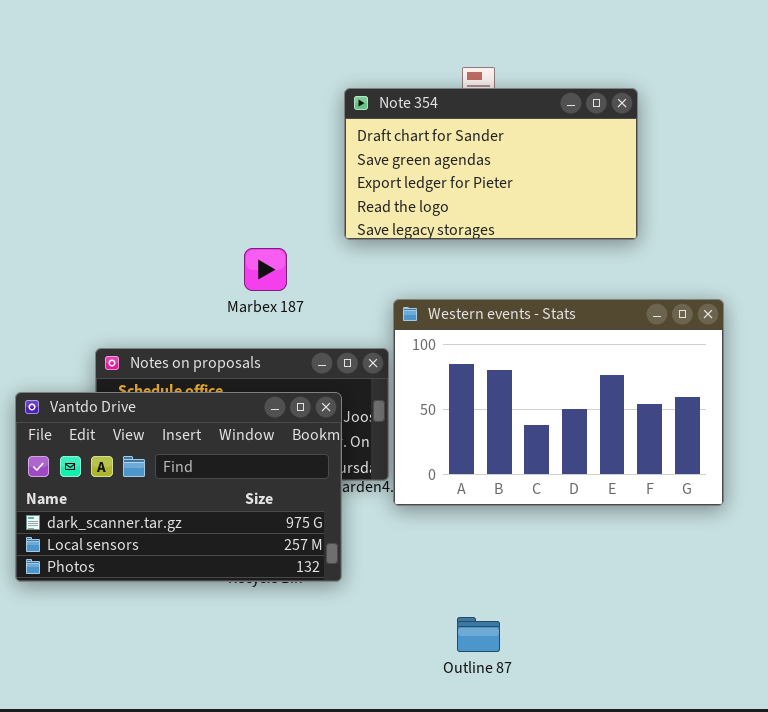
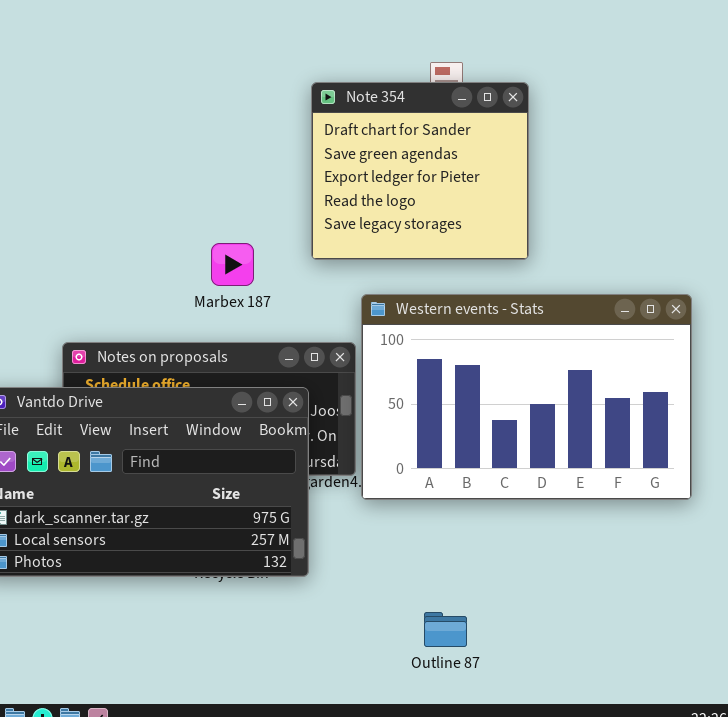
Note 354: [344,88,638,240] -> [311,82,529,260], resized

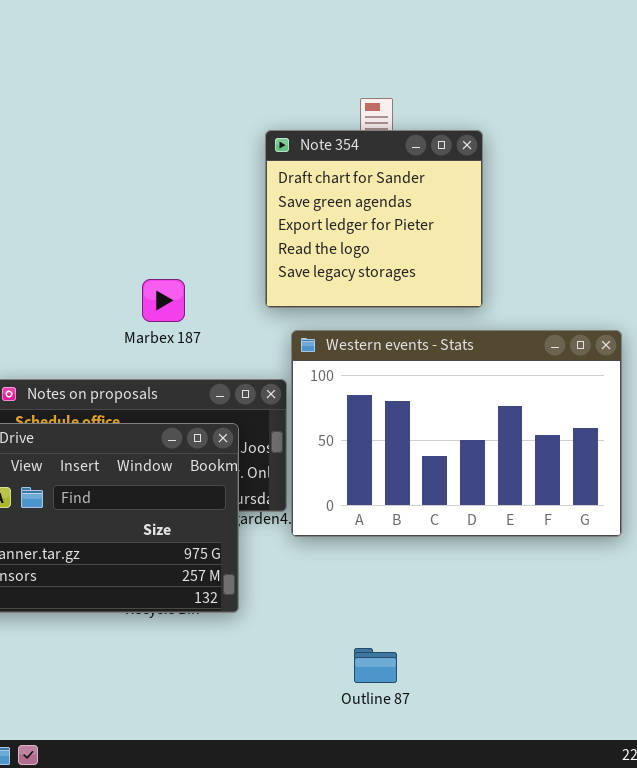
Note 354: [311,82,529,260] -> [265,130,483,308], moved

